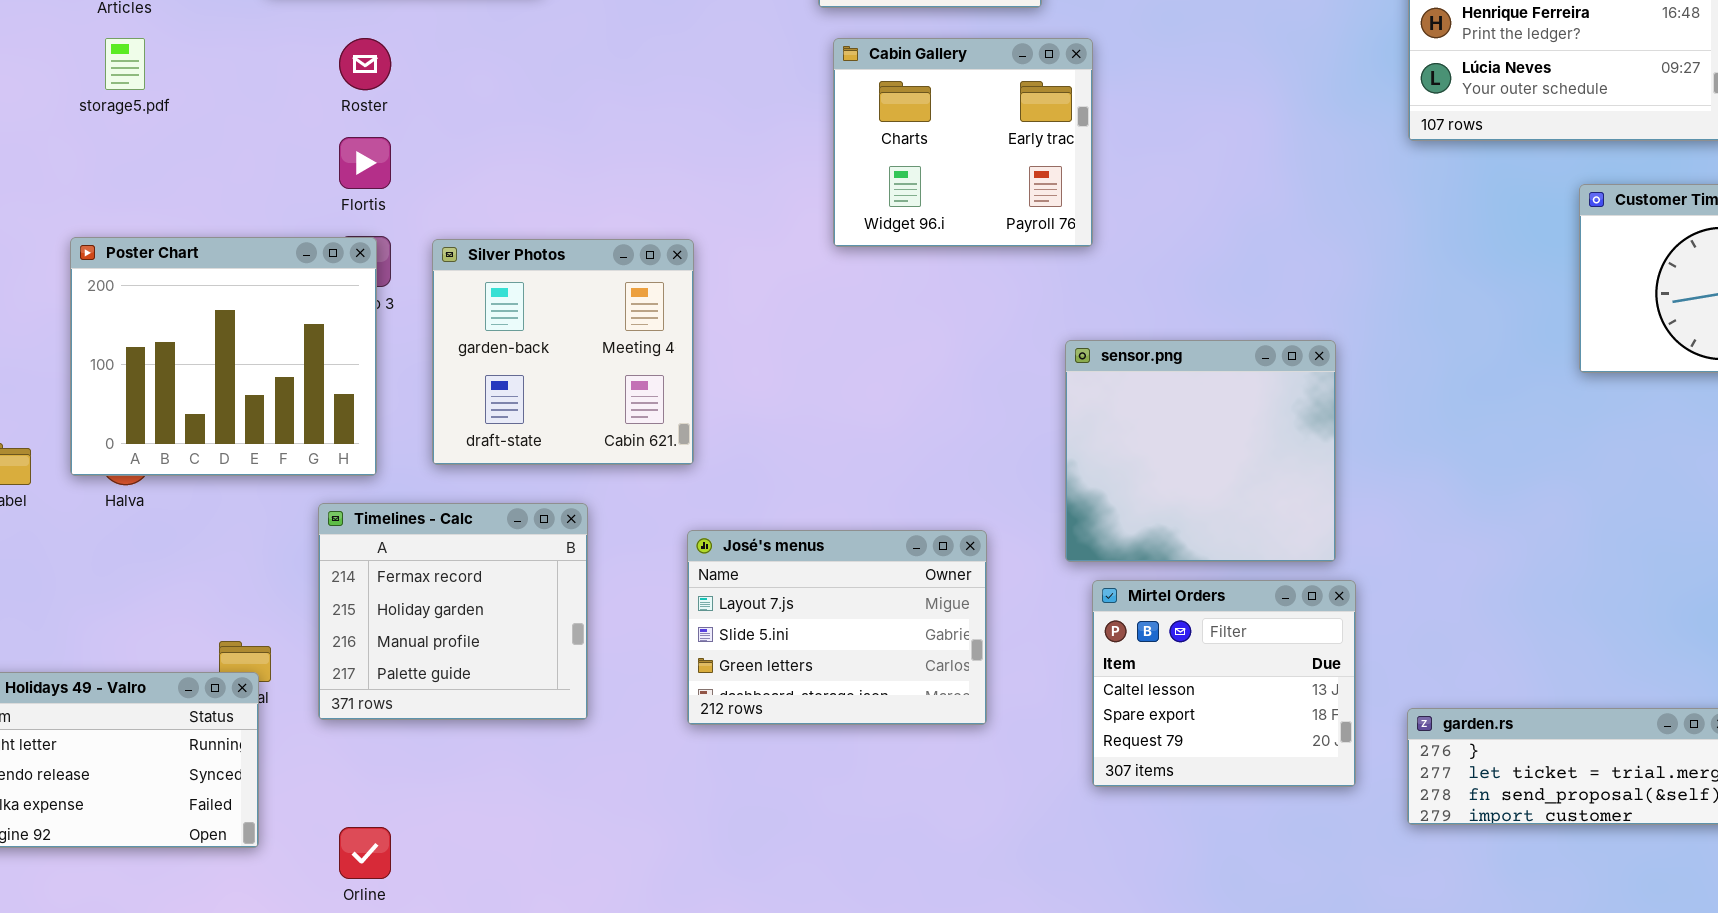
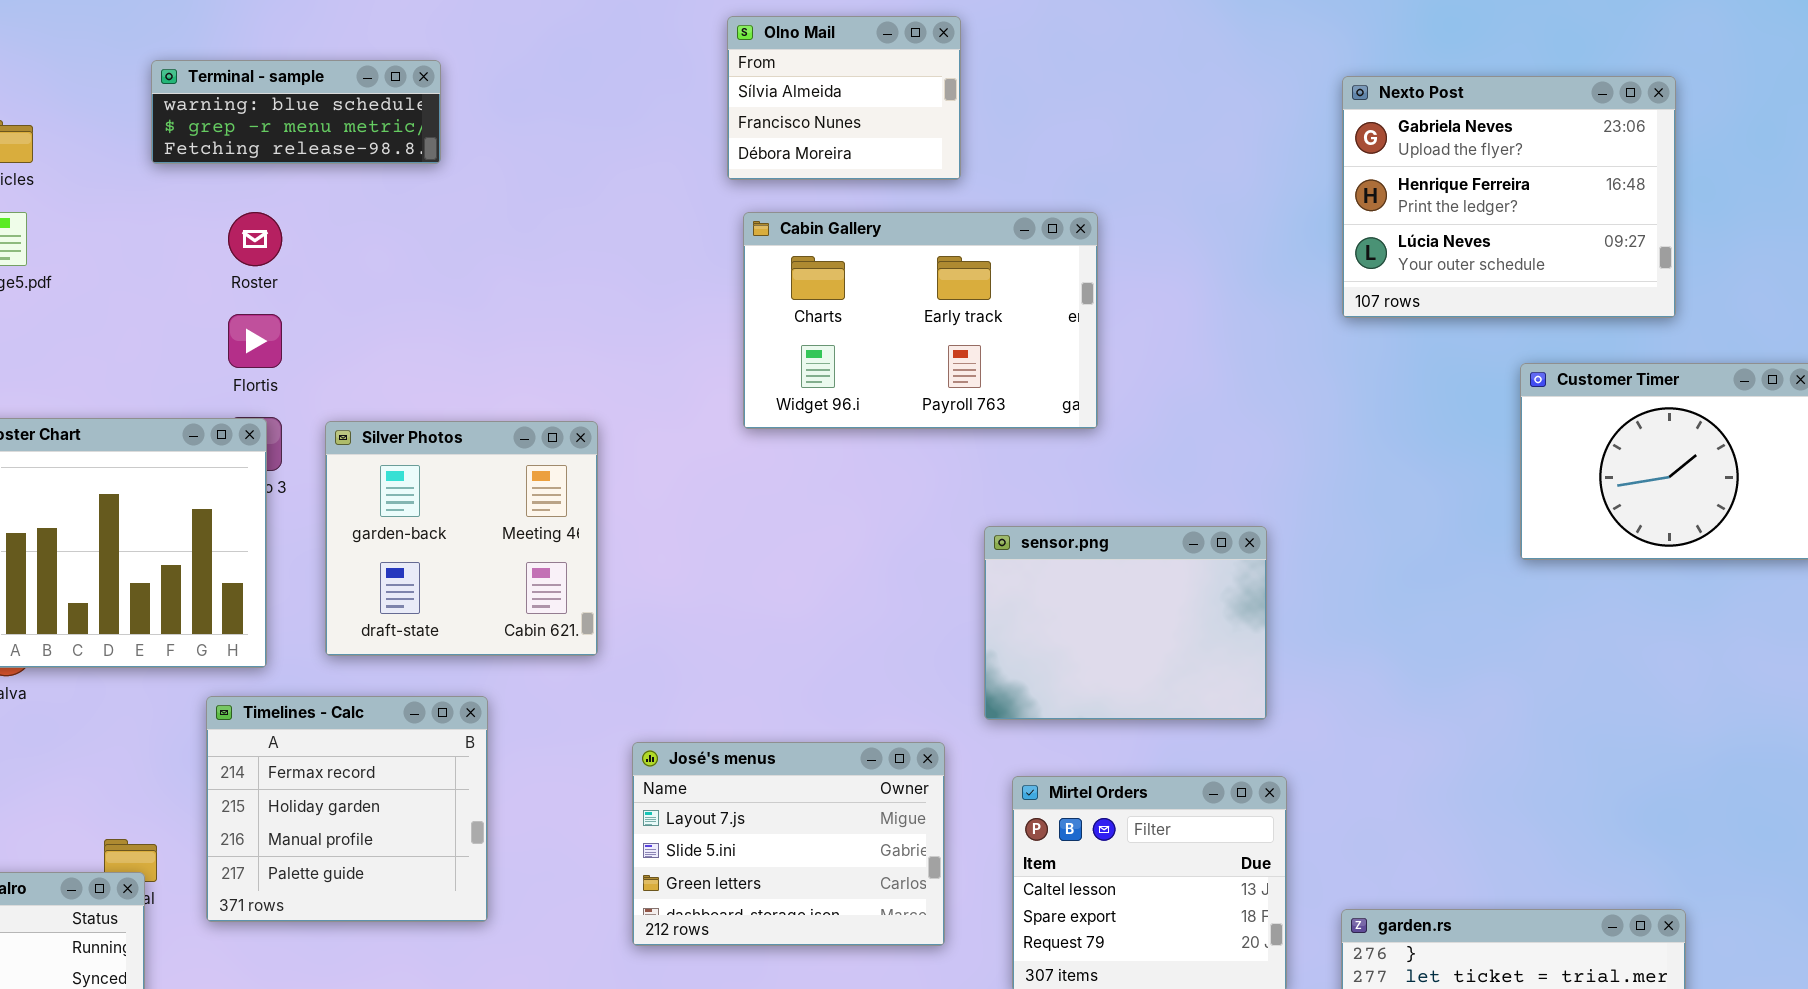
Cabin Gallery: [833,38,1093,247] -> [743,212,1098,429], resized
sensor.png: [1065,340,1336,562] -> [984,526,1267,720], resized
José's menus: [687,530,987,725] -> [632,742,945,946], moved

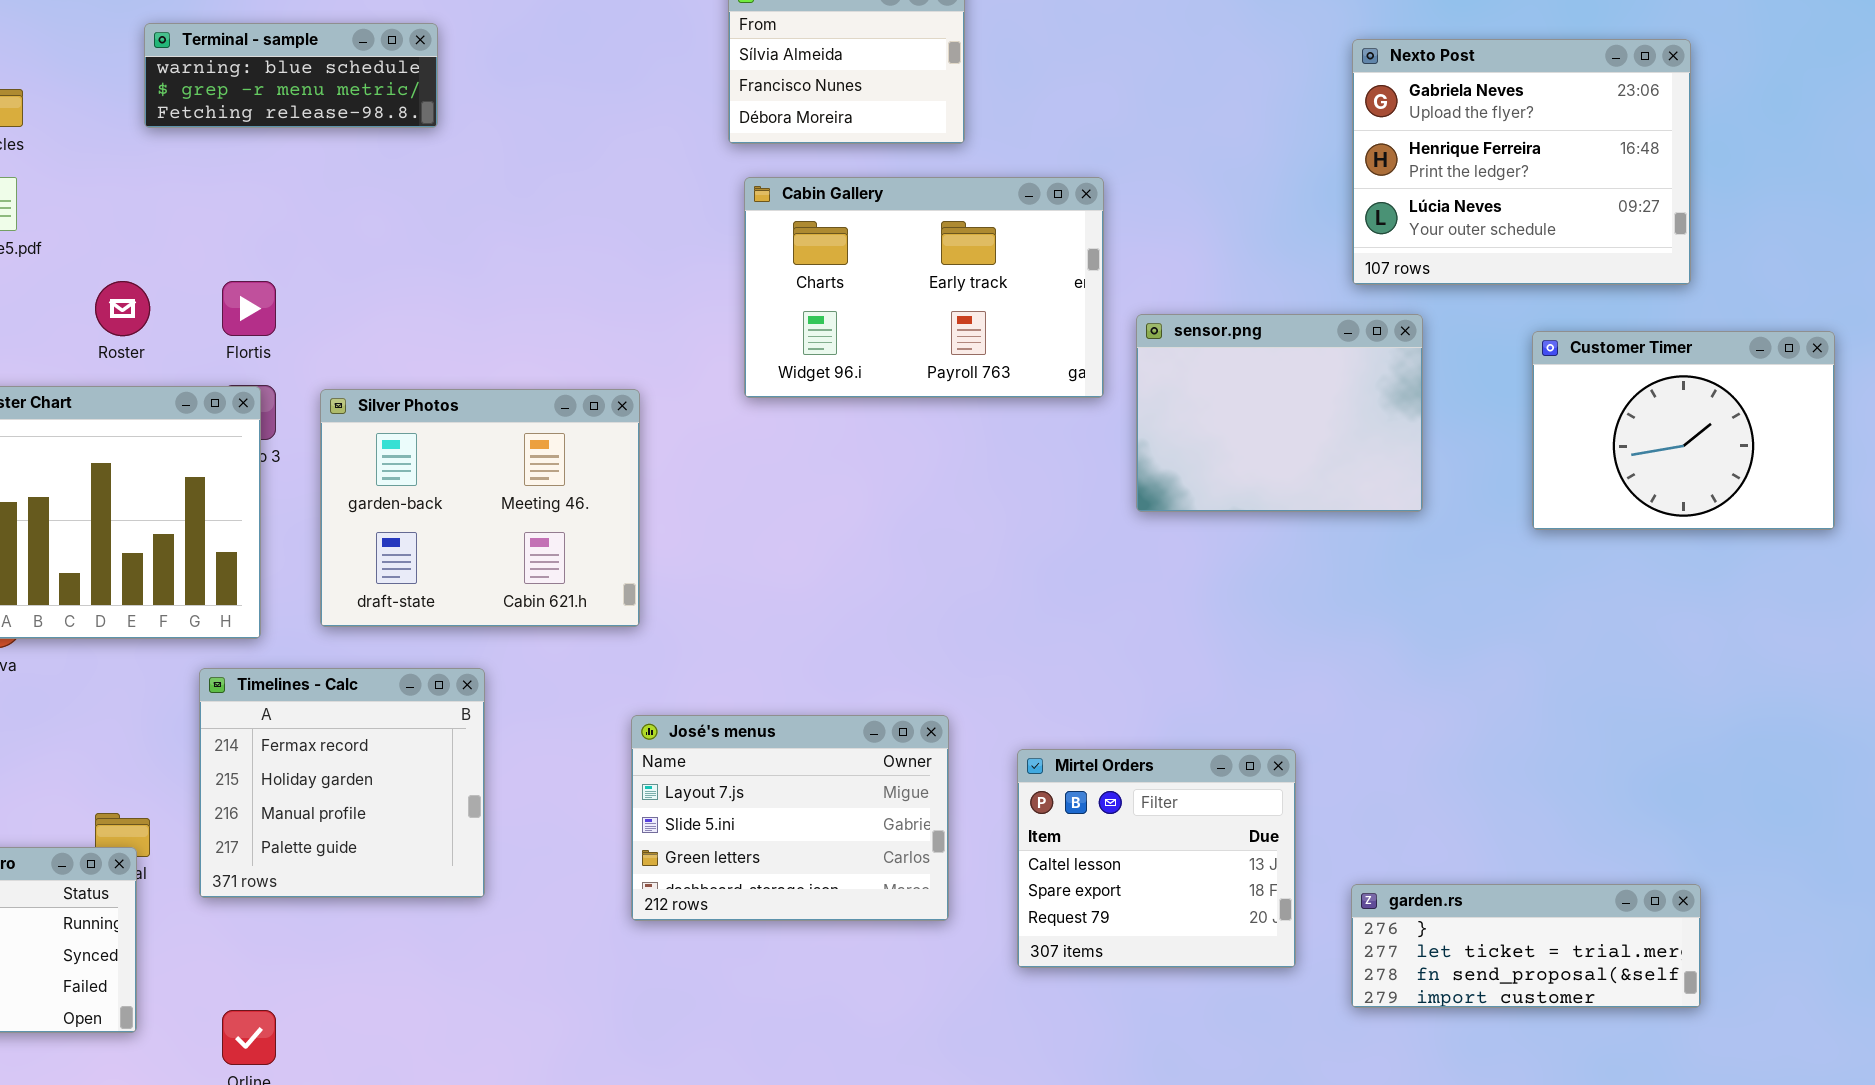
Roster: [228,212,282,266] -> [95,281,150,336], moved
Silver Photos: [325,421,598,656] -> [320,389,640,627], resized
sensor.png: [984,526,1267,720] -> [1136,314,1423,512], moved

